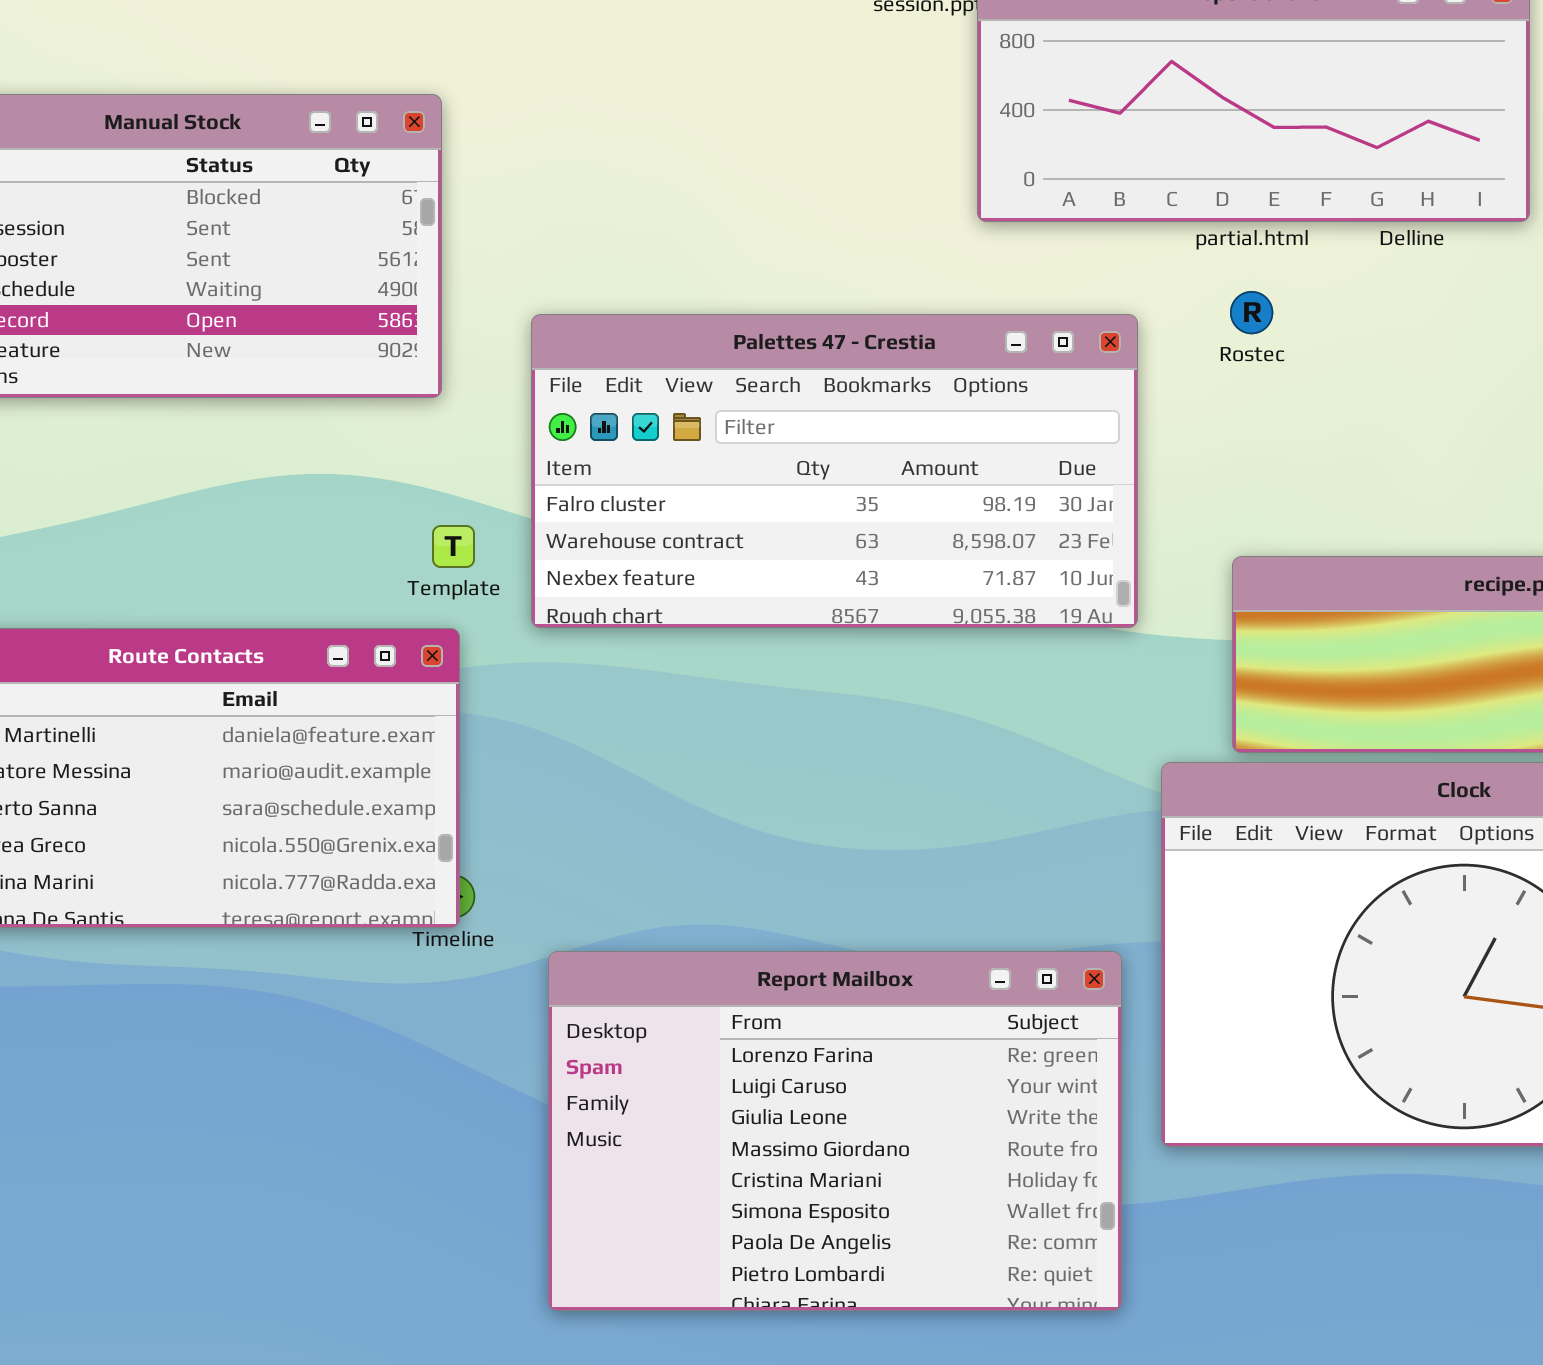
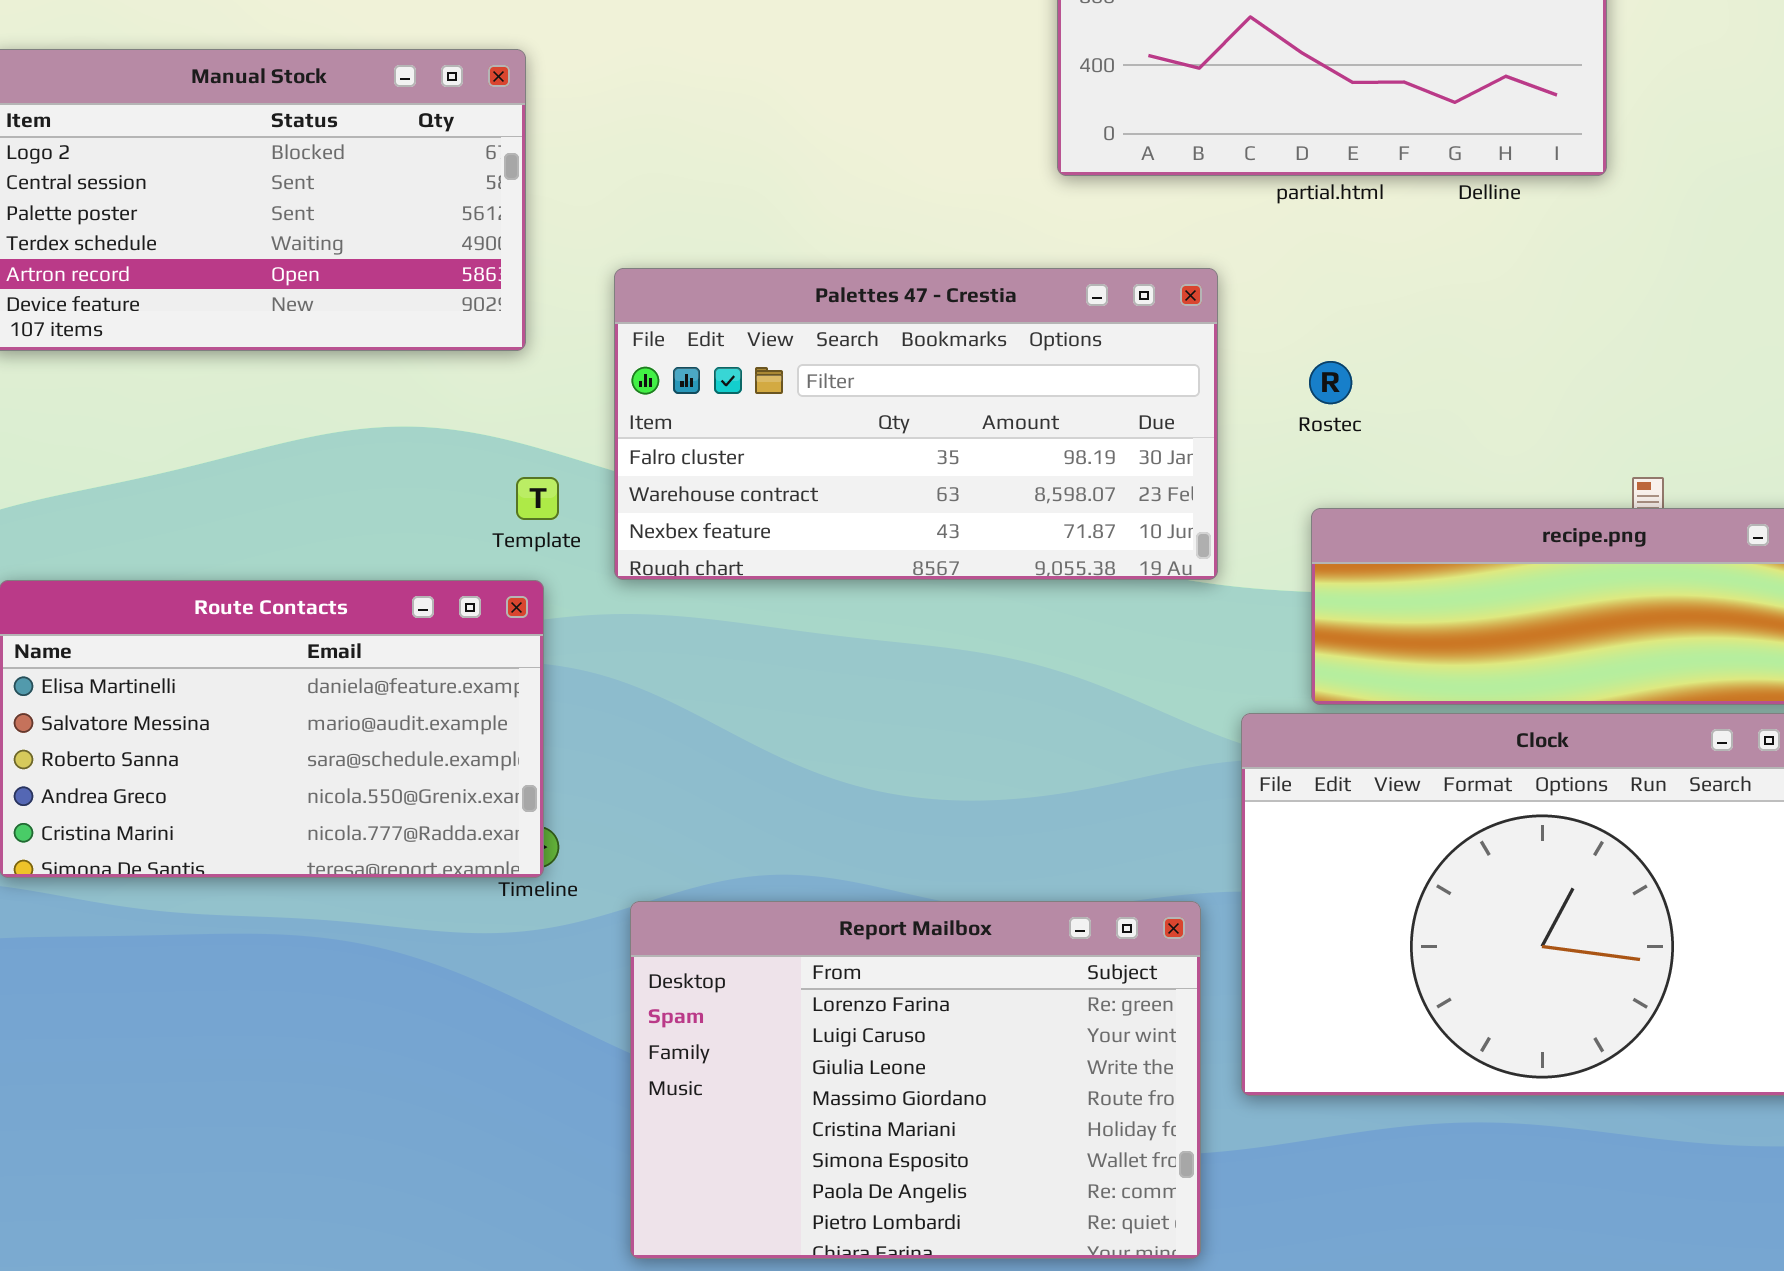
Rostec: [1230,291,1273,334] -> [1309,361,1352,404], moved

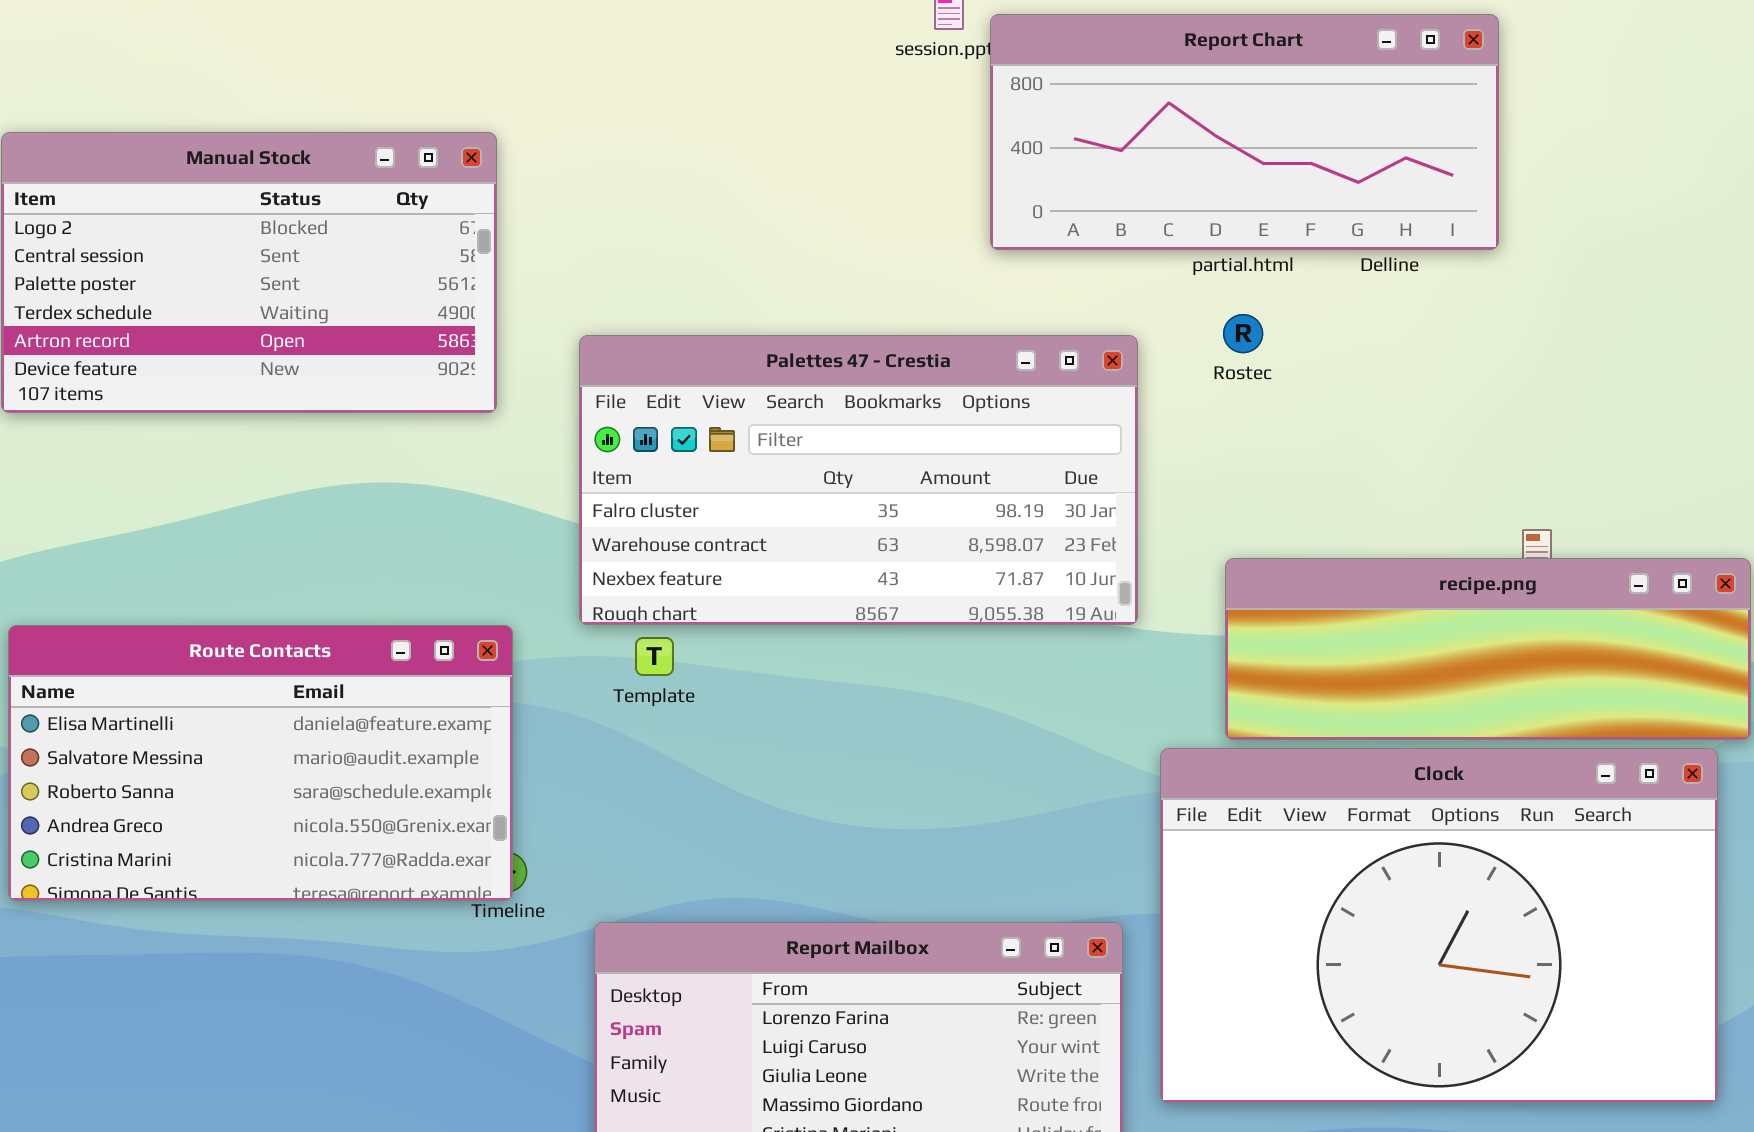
Rostec: [1309,361,1352,404] -> [1223,314,1263,353], moved
Template: [516,477,559,520] -> [635,637,674,676], moved

